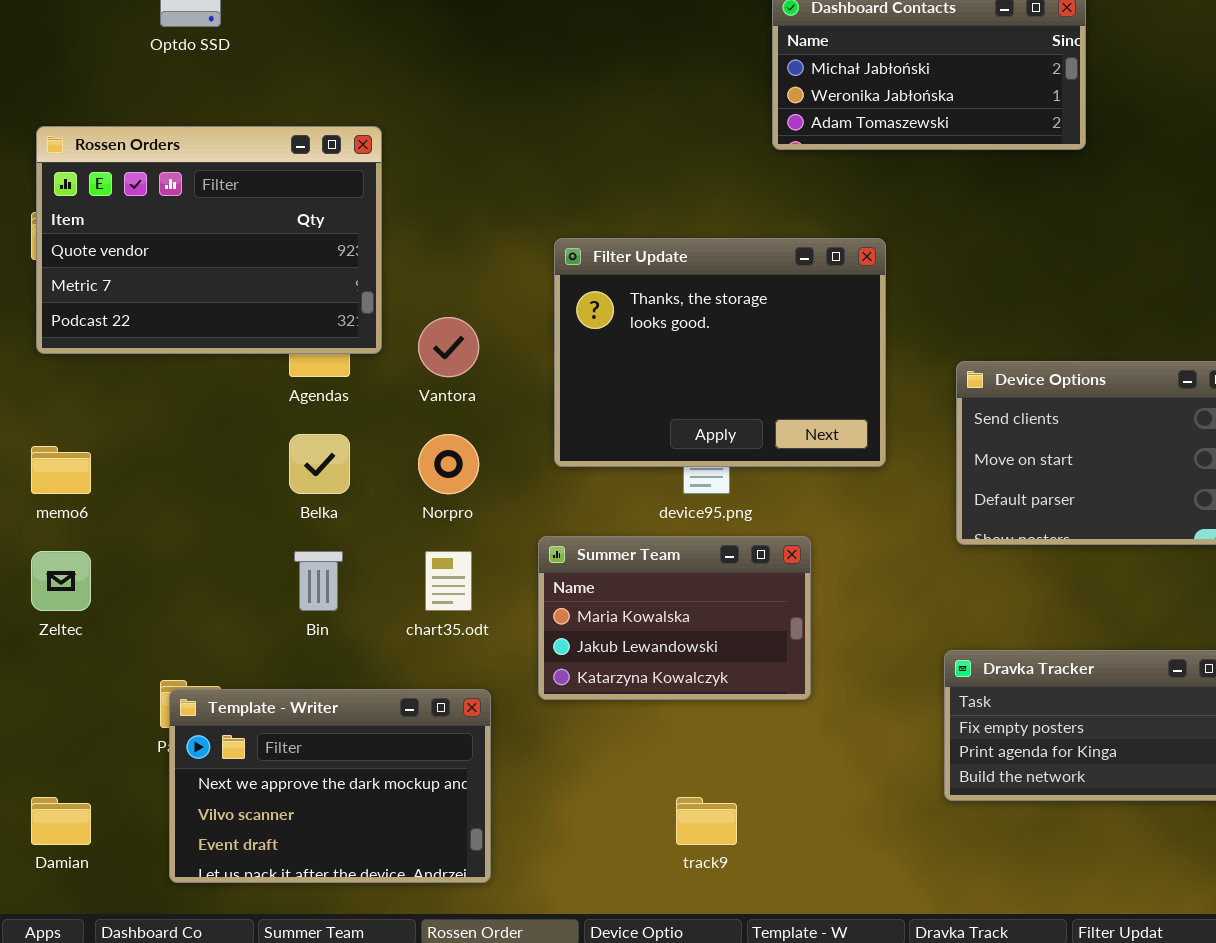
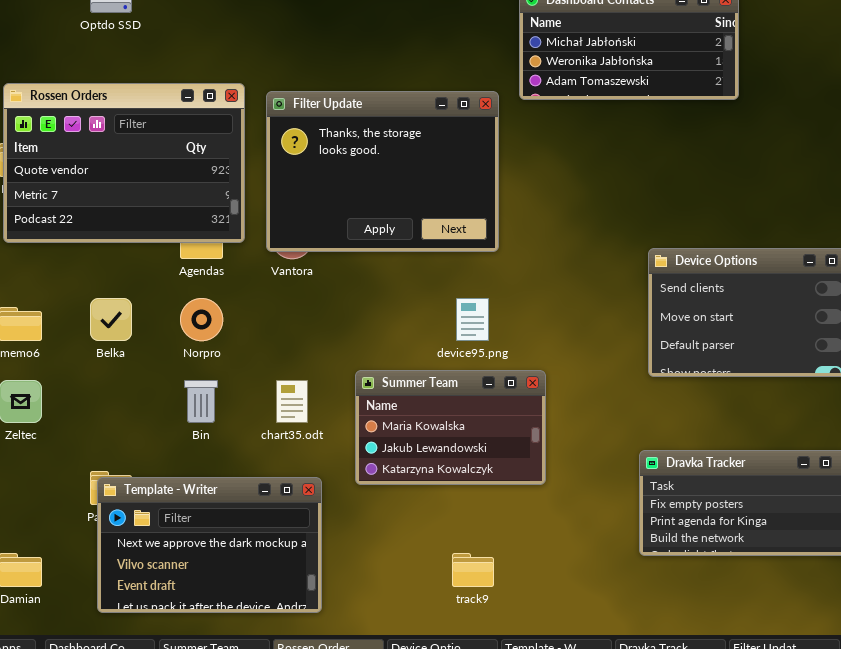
Filter Update: [554,238,886,467] -> [266,91,499,252], moved
Belka: [289,434,350,494] -> [90,298,132,341], moved
Norpro: [418,434,479,494] -> [180,298,223,341], moved

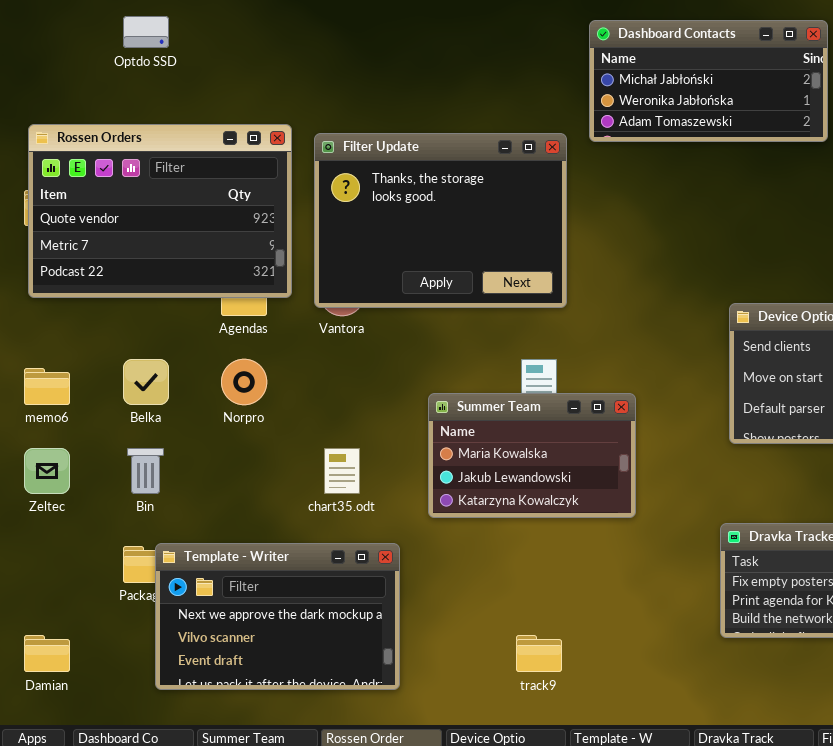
Summer Team: [355,370,546,485] -> [428,393,636,518], moved
Bin: [184,380,218,423] -> [127,448,164,494], moved
Template - Writer: [97,477,322,613] -> [155,543,400,690], moved

